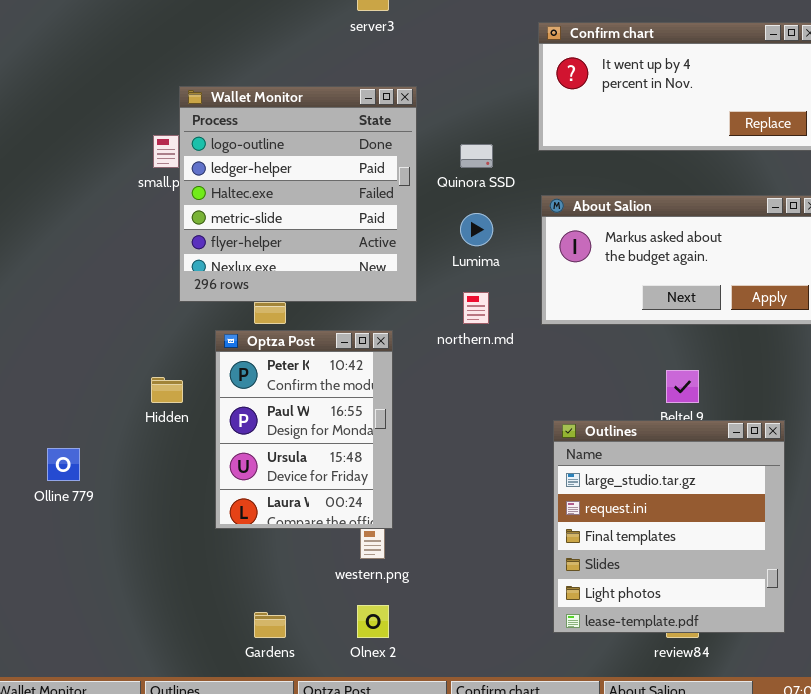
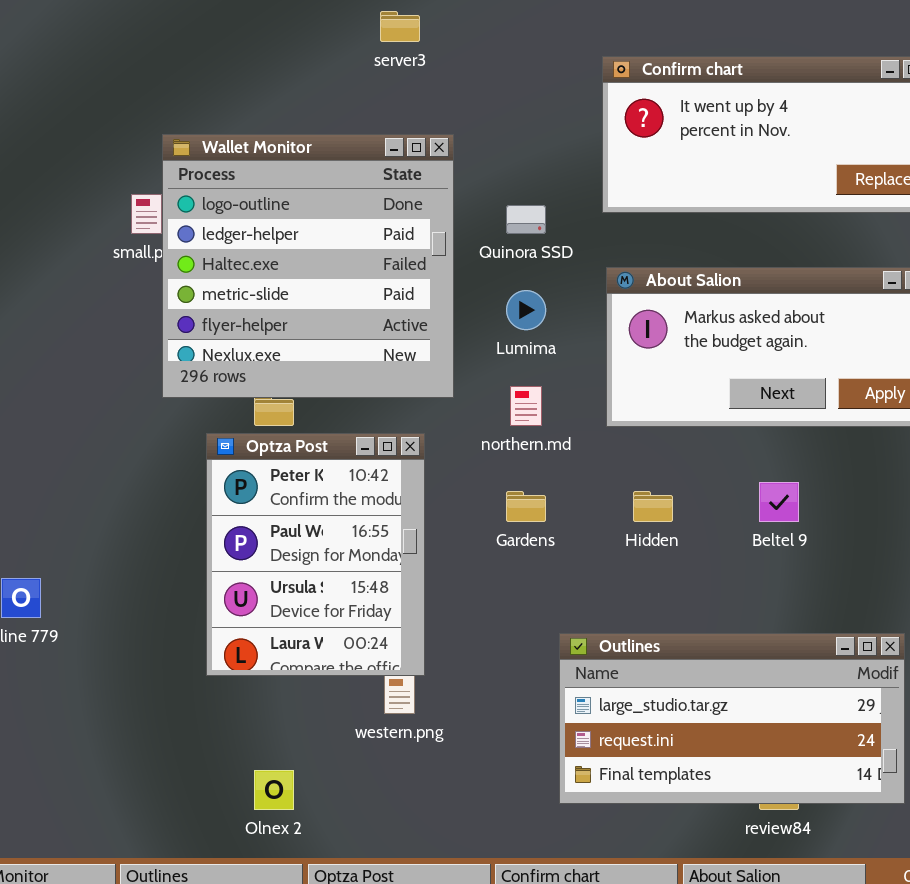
Hidden: [151,377,183,403] -> [633,491,673,522], moved
Outlines: [553,420,785,633] -> [559,633,905,804], resized
Olnex 2: [357,605,389,638] -> [254,770,294,810], moved
Gardens: [254,612,286,638] -> [506,491,546,522], moved

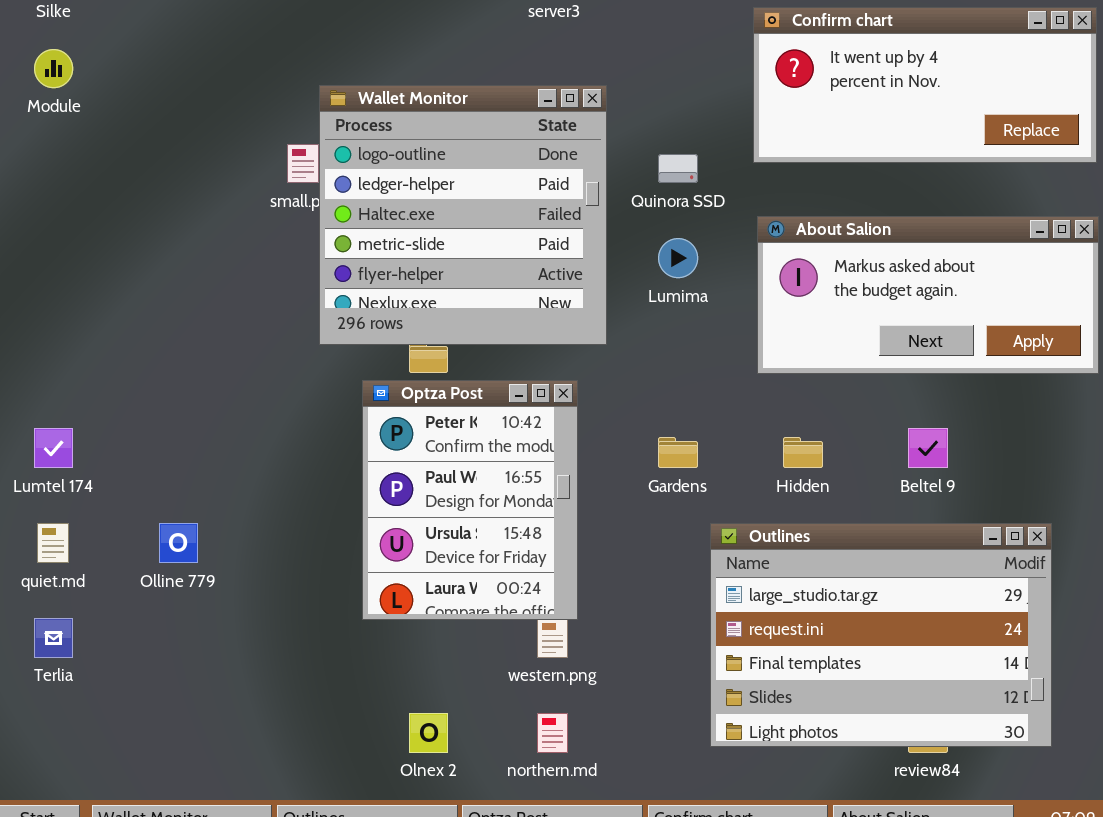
northern.md: [510,386,542,426] -> [537,713,568,753], moved
Outlines: [559,633,905,804] -> [710,523,1052,747], resized

